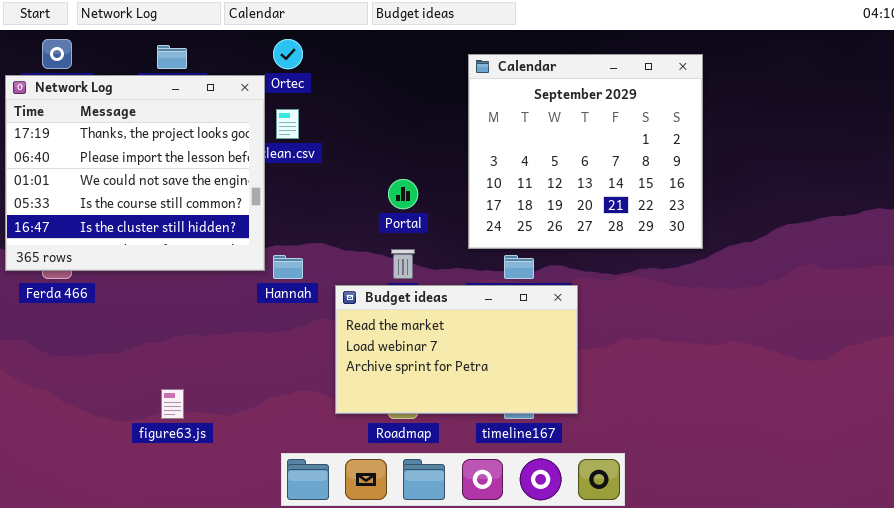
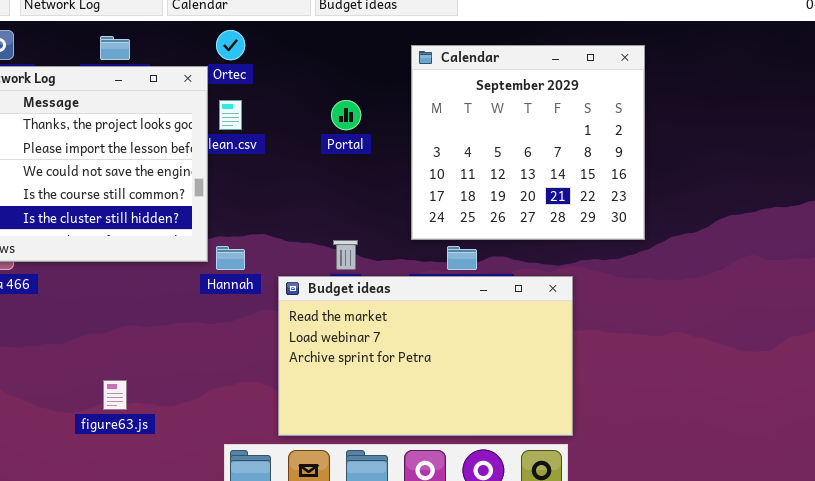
Portal: [388,179,418,209] -> [331,100,361,130], moved
Budget ideas: [335,285,578,414] -> [278,276,573,436], resized

